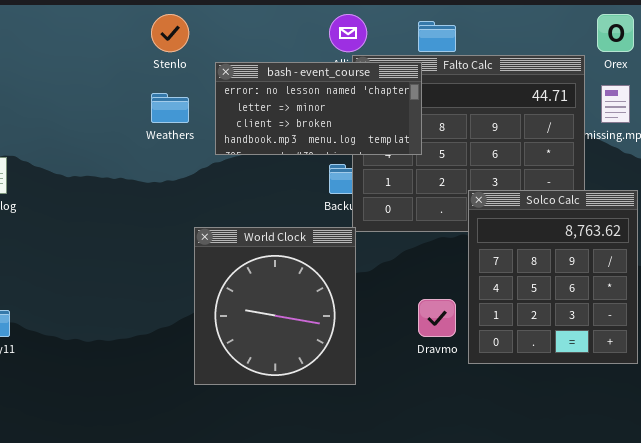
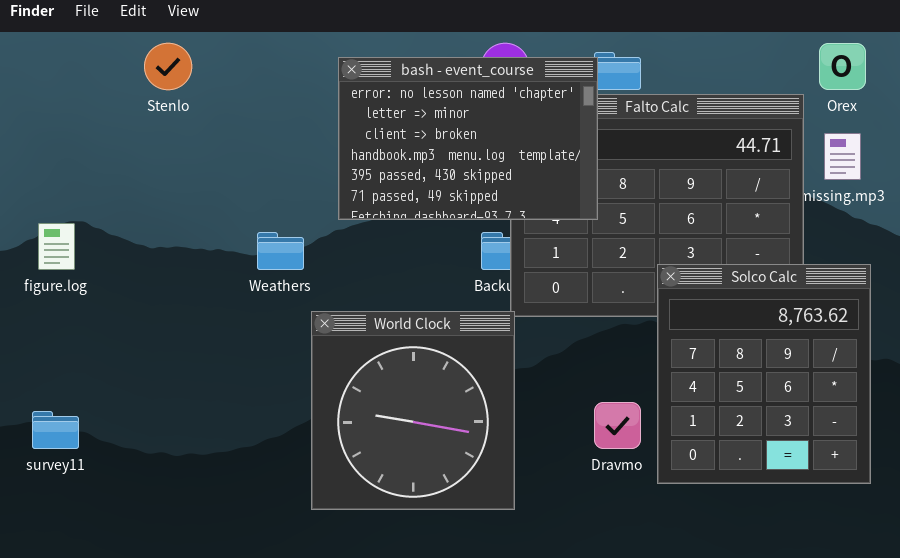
Stenlo: [151,14,189,52] -> [144,43,192,90], moved
bash - event_course: [215,62,422,155] -> [338,57,598,220], resized
Weathers: [151,93,189,123] -> [257,232,304,270], moved

